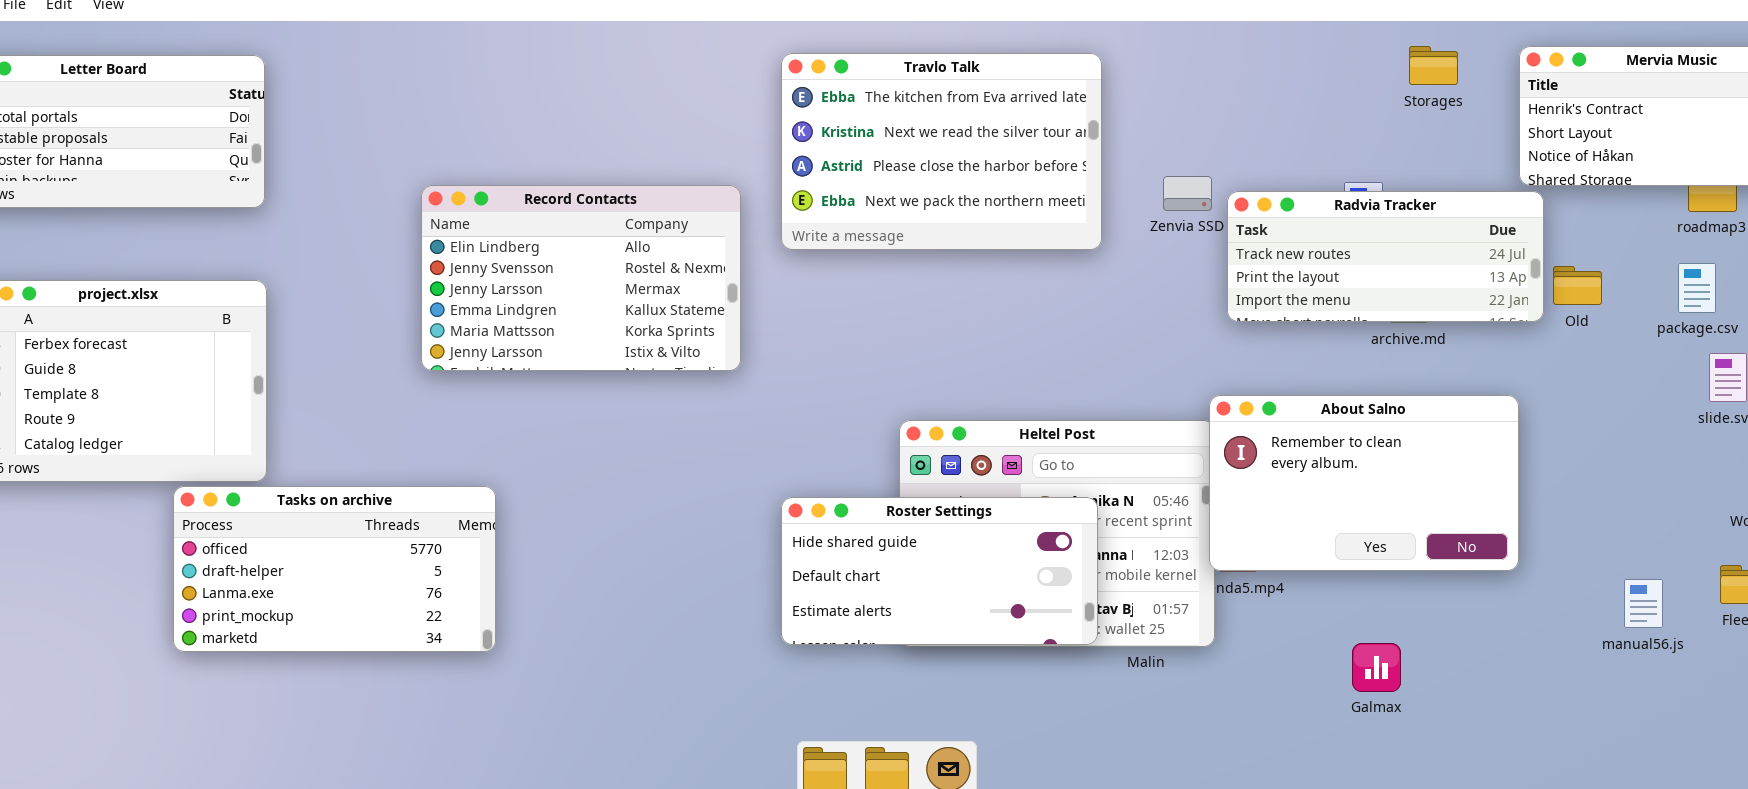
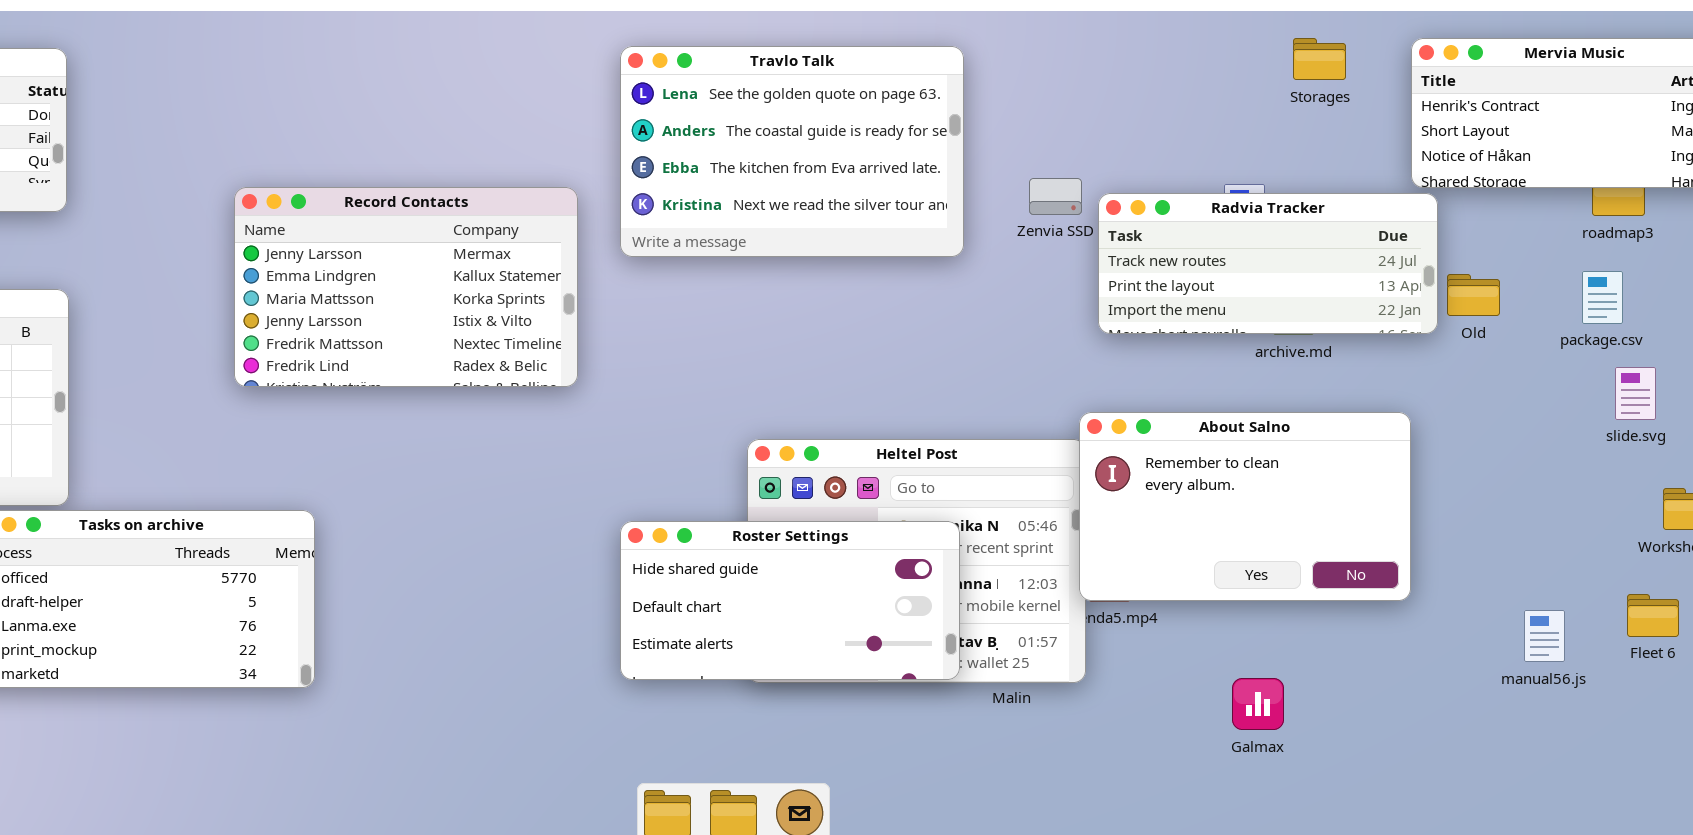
Travlo Talk: [781,53,1102,250] -> [620,46,964,257], scrolled up 2 rows
Record Contacts: [421,185,741,371] -> [234,187,578,387], scrolled down 2 rows

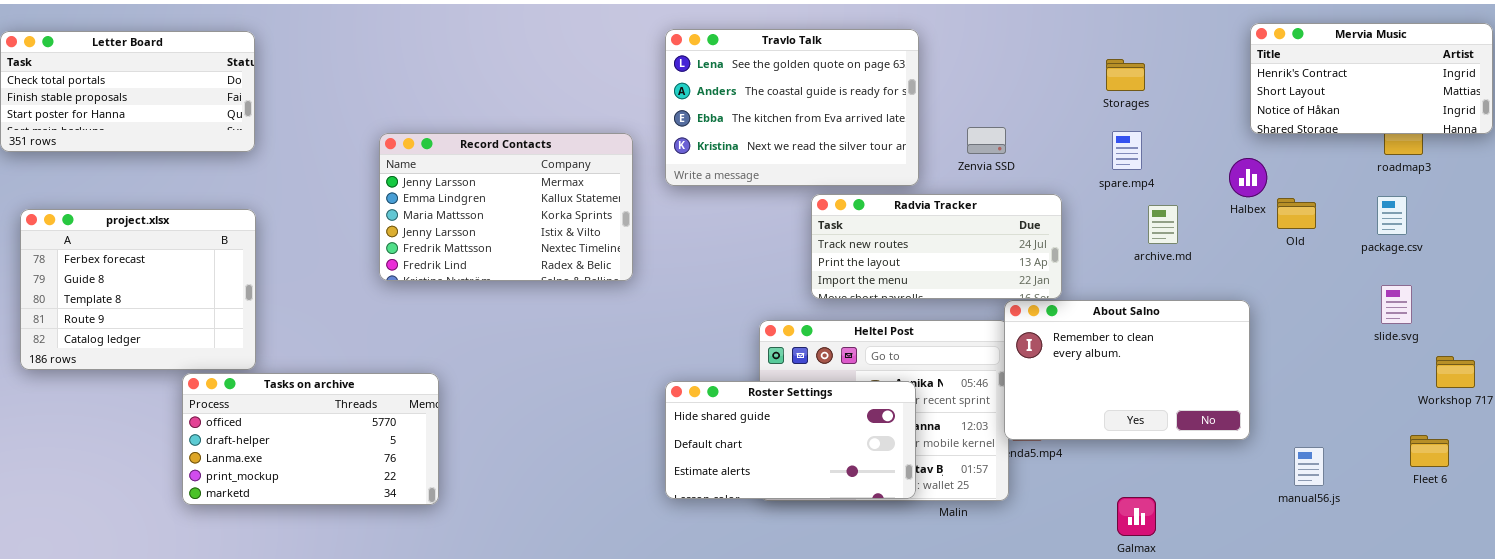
Storages: [1293,38,1346,80] -> [1106,59,1145,91], moved
Radvia Tracker: [1098,193,1438,334] -> [811,194,1062,299], moved
slide.svg: [1615,367,1656,420] -> [1381,285,1412,324], moved
manual56.js: [1524,610,1565,662] -> [1294,447,1324,486], moved

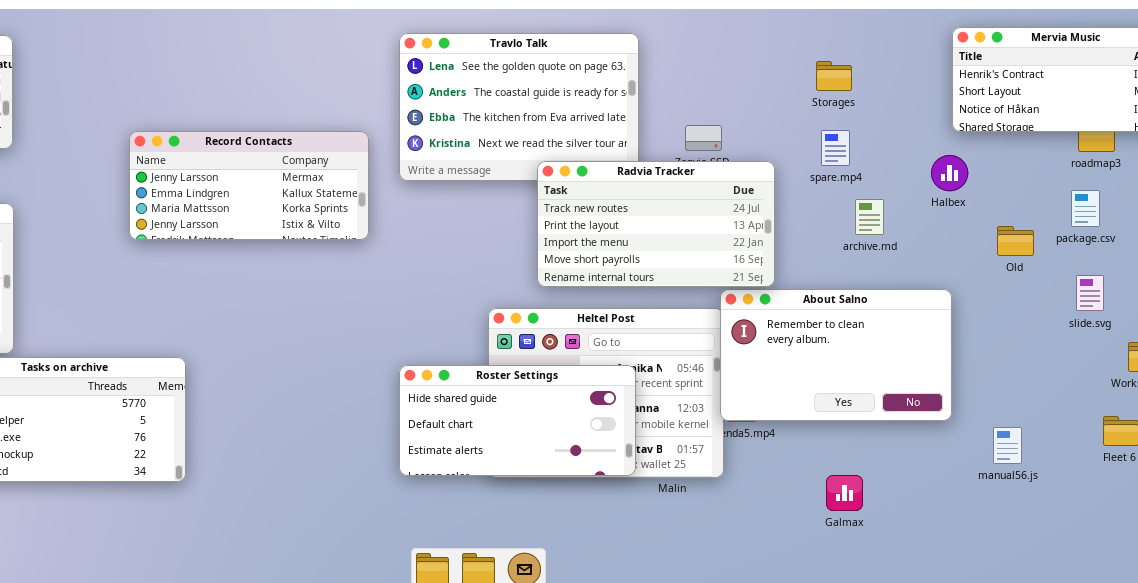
Record Contacts: [379,133,633,281] -> [129,131,369,240], resized
Radvia Tracker: [811,194,1062,299] -> [537,161,775,287], resized
Old: [1277,198,1316,229] -> [997,226,1034,256], moved

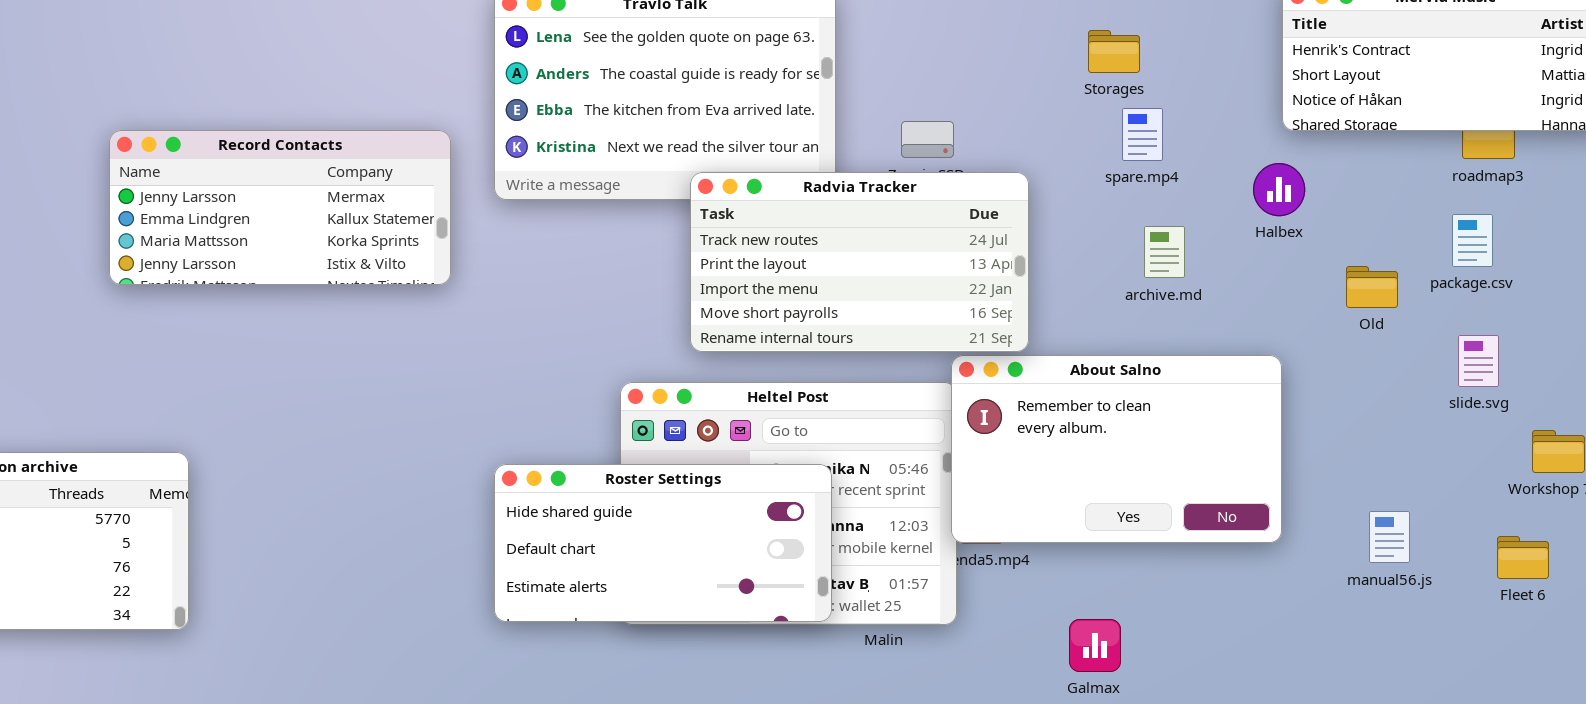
spare.mp4: [821,130,850,166] -> [1122,108,1163,161], moved
manual56.js: [993,427,1022,464] -> [1369,511,1410,563], moved
Galmax: [826,475,863,511] -> [1069,619,1121,672], moved

